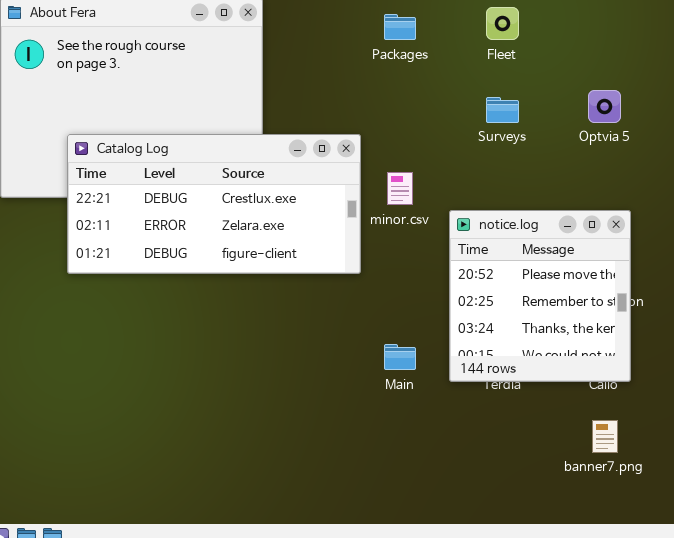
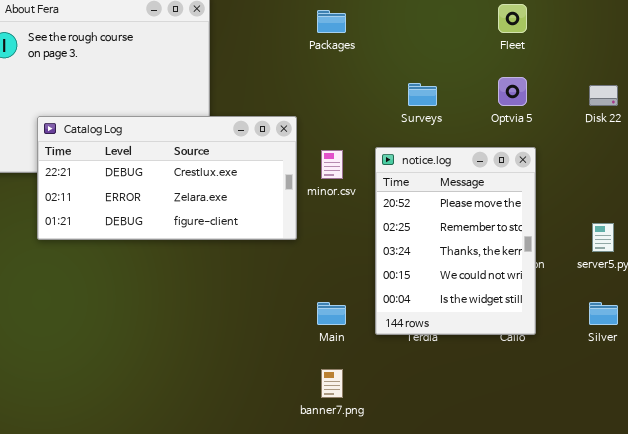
Fleet: [486,7,519,40] -> [498,4,527,33], moved
notice.log: [449,210,631,382] -> [375,147,536,335], resized
banner7.png: [592,420,618,453] -> [321,369,343,398], moved

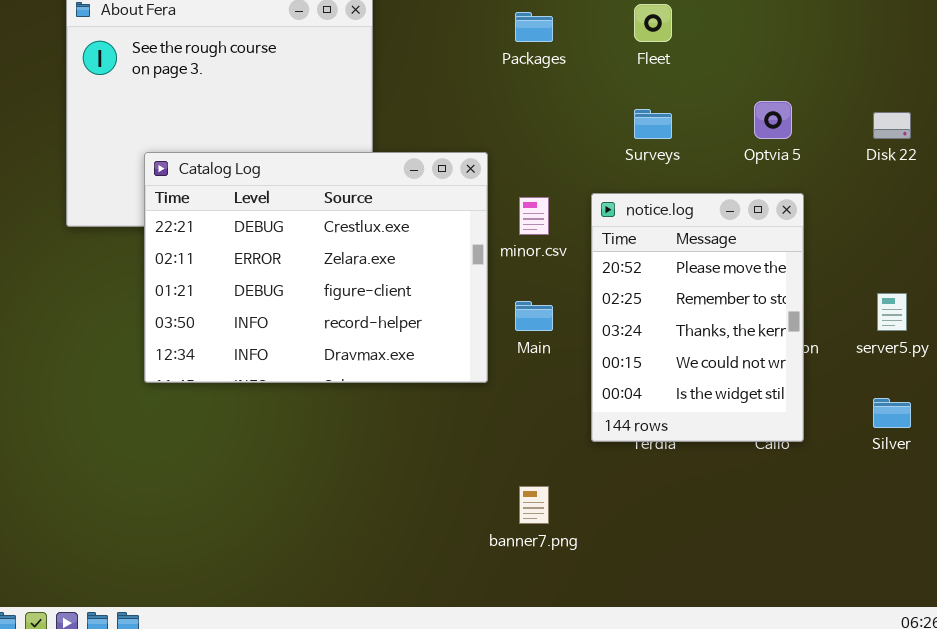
Fleet: [498,4,527,33] -> [634,4,672,42], moved
Catalog Log: [37,116,297,240] -> [144,152,488,383], resized
Main: [317,302,346,325] -> [515,301,553,331], moved

